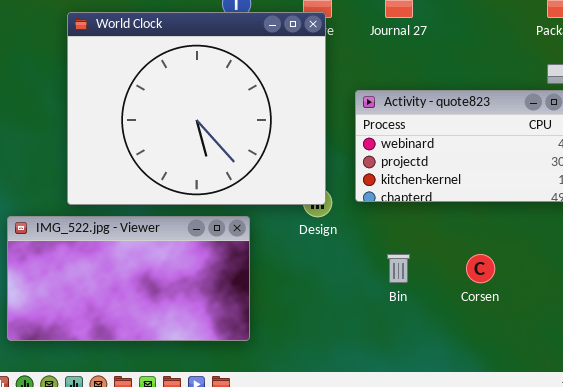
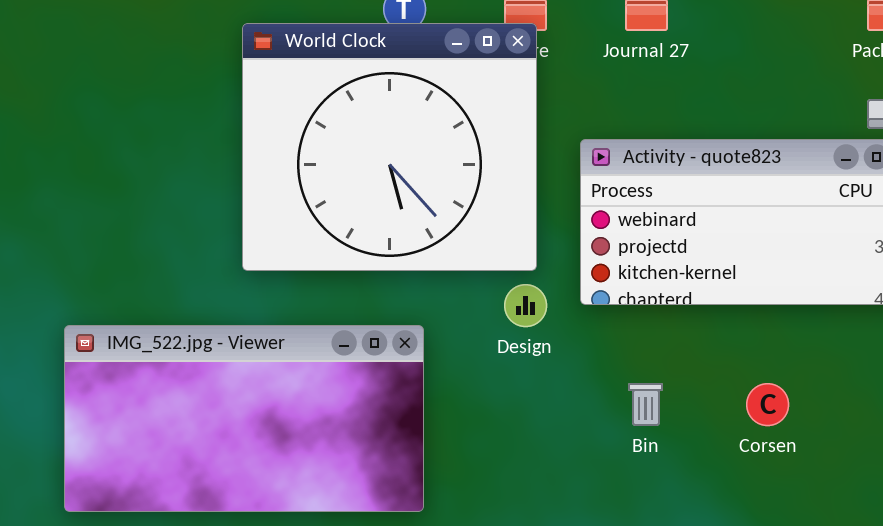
World Clock: [67,12,326,205] -> [242,23,537,271], resized

